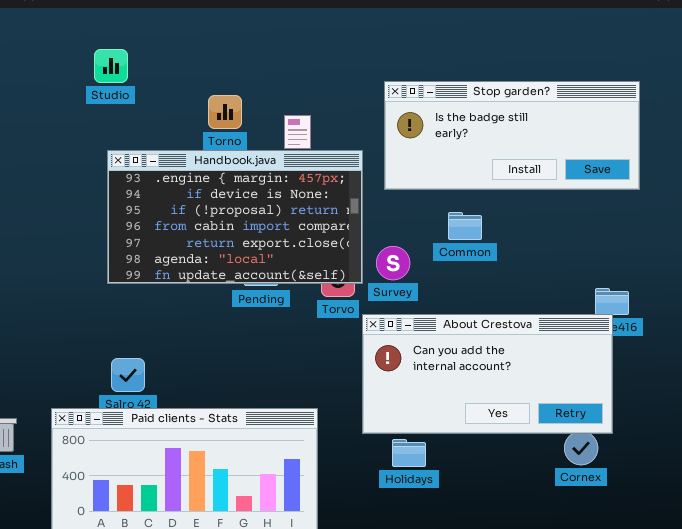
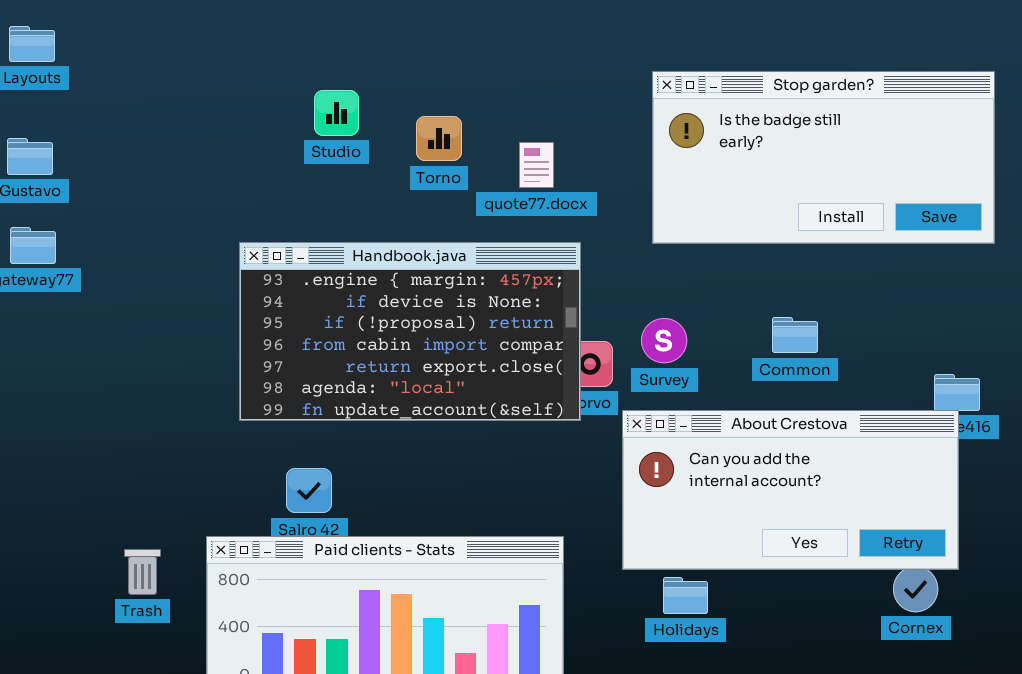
Studio: [94,49,128,83] -> [314,90,359,136], moved
Stop garden?: [384,81,640,190] -> [652,71,995,244], resized
Handbook.java: [107,150,363,284] -> [239,242,581,421], moved
Common: [448,212,482,240] -> [772,317,818,353], moved

